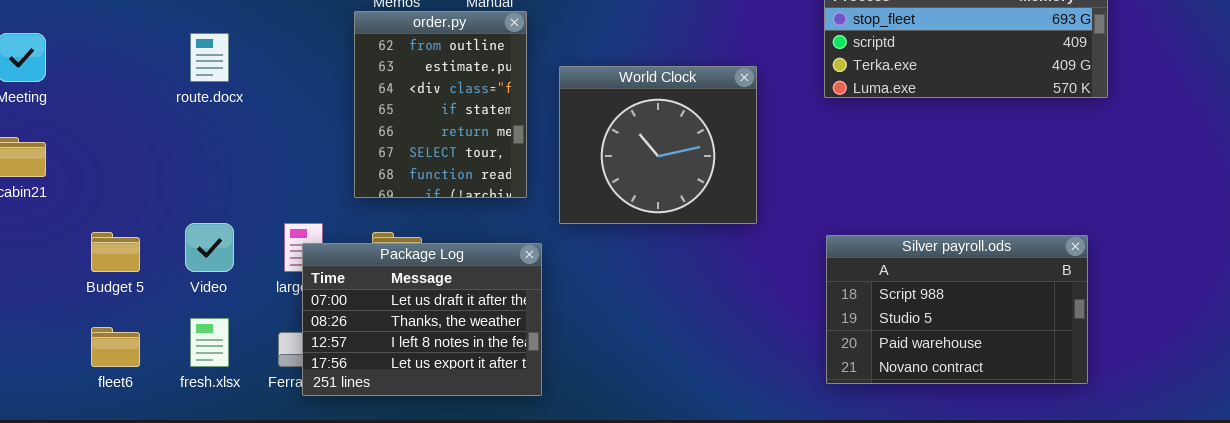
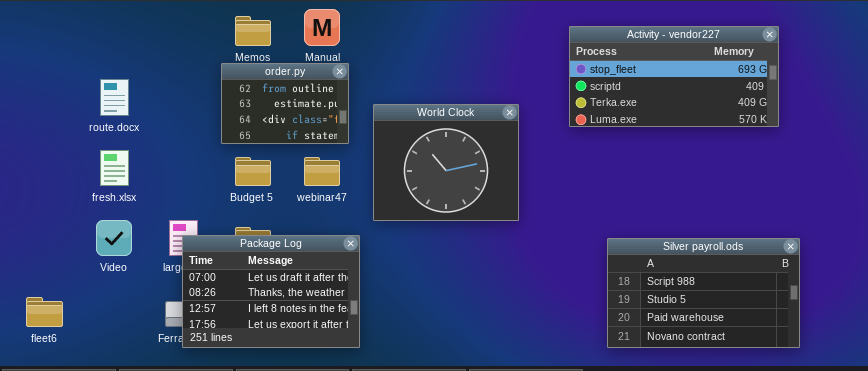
order.py: [354,11,527,198] -> [221,63,349,144], resized
Budget 5: [91,232,140,272] -> [235,157,271,186], moved
Silver payroll.ods: [826,235,1088,384] -> [607,238,800,348], moved
fresh.xlsx: [190,318,229,367] -> [100,150,129,186], moved

